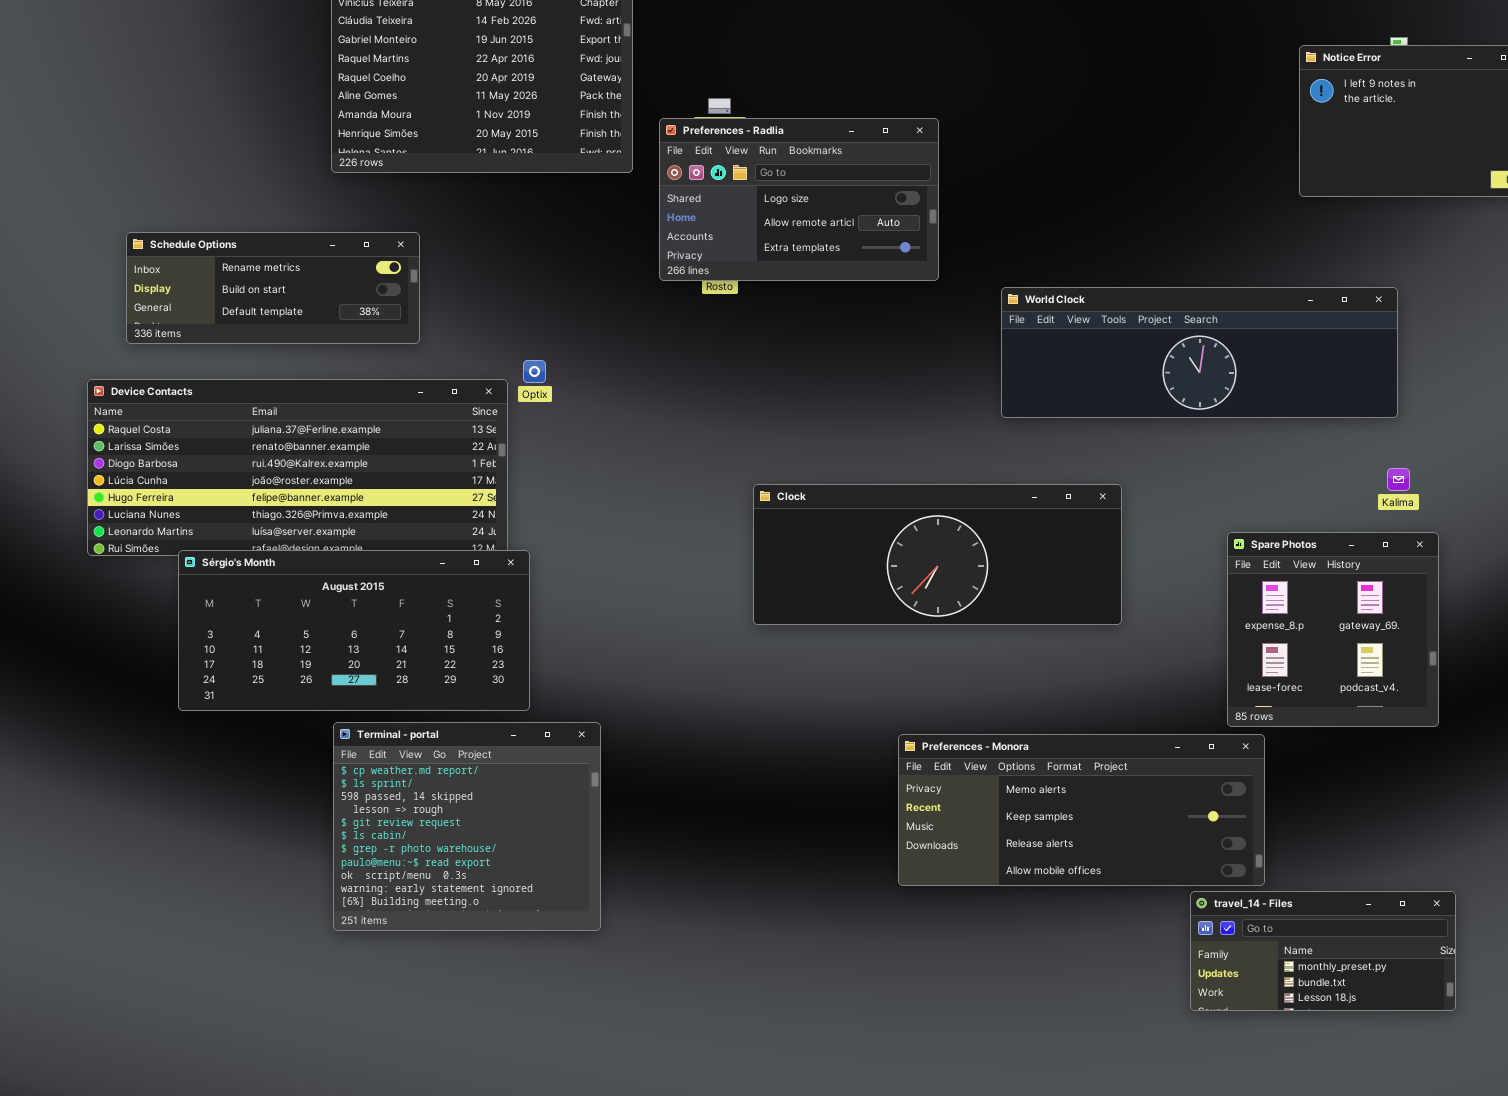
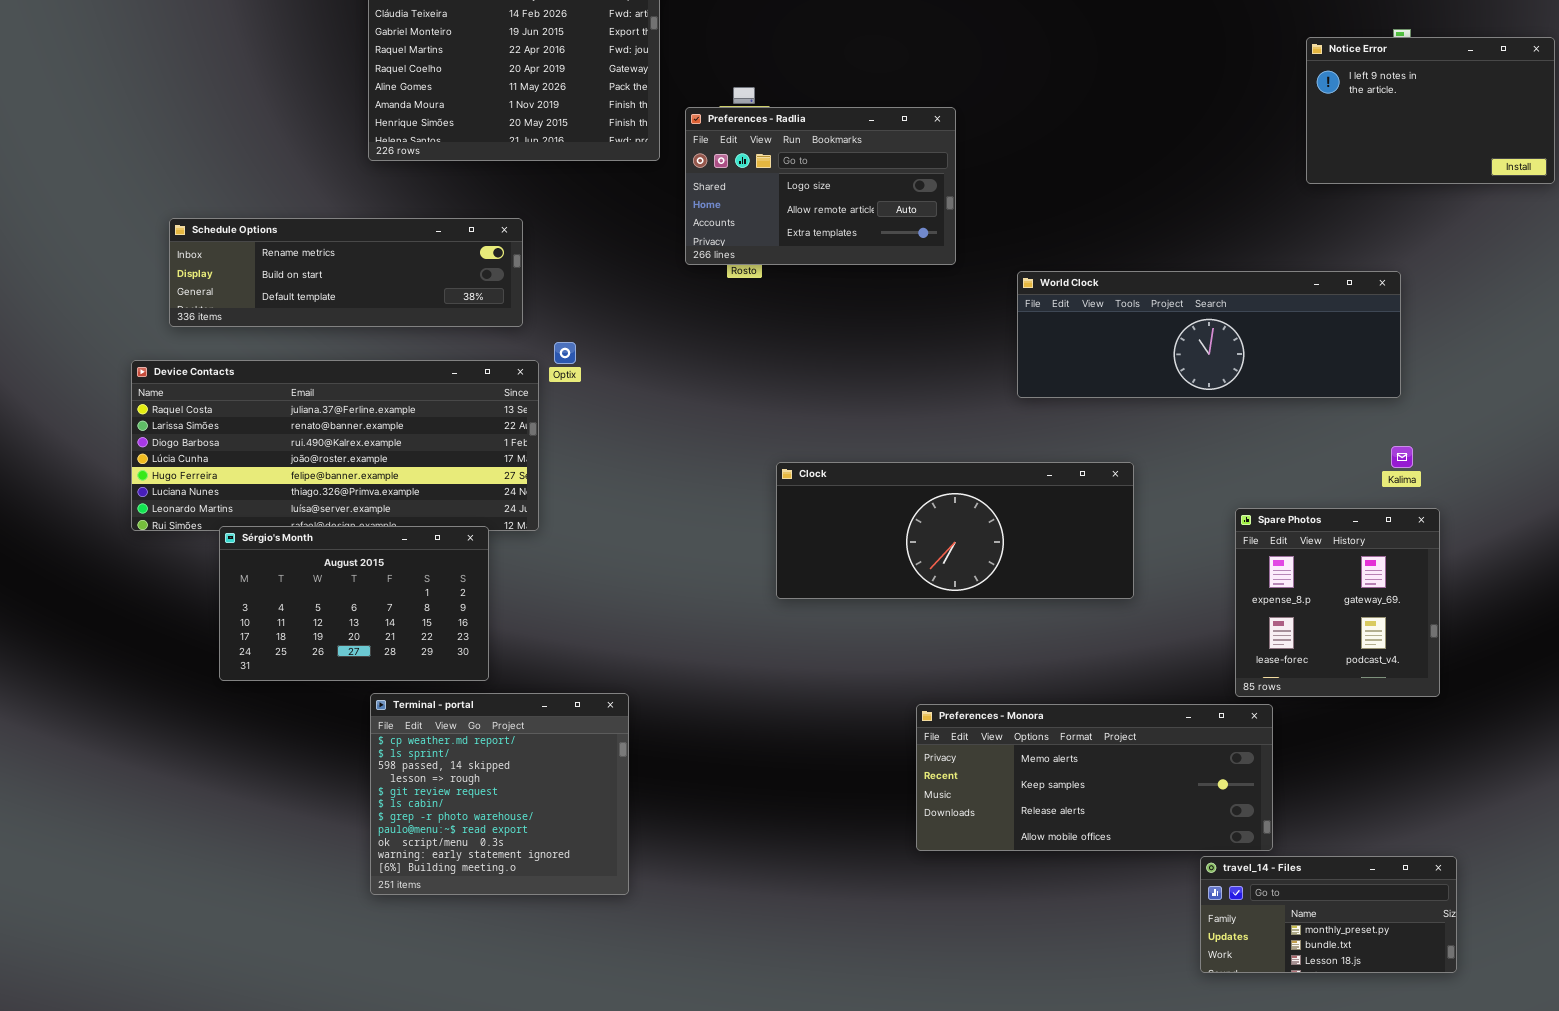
Schedule Options: [126,232,420,344] -> [169,218,523,327], resized
Sérgio's Month: [178,550,530,711] -> [219,526,489,681], resized

